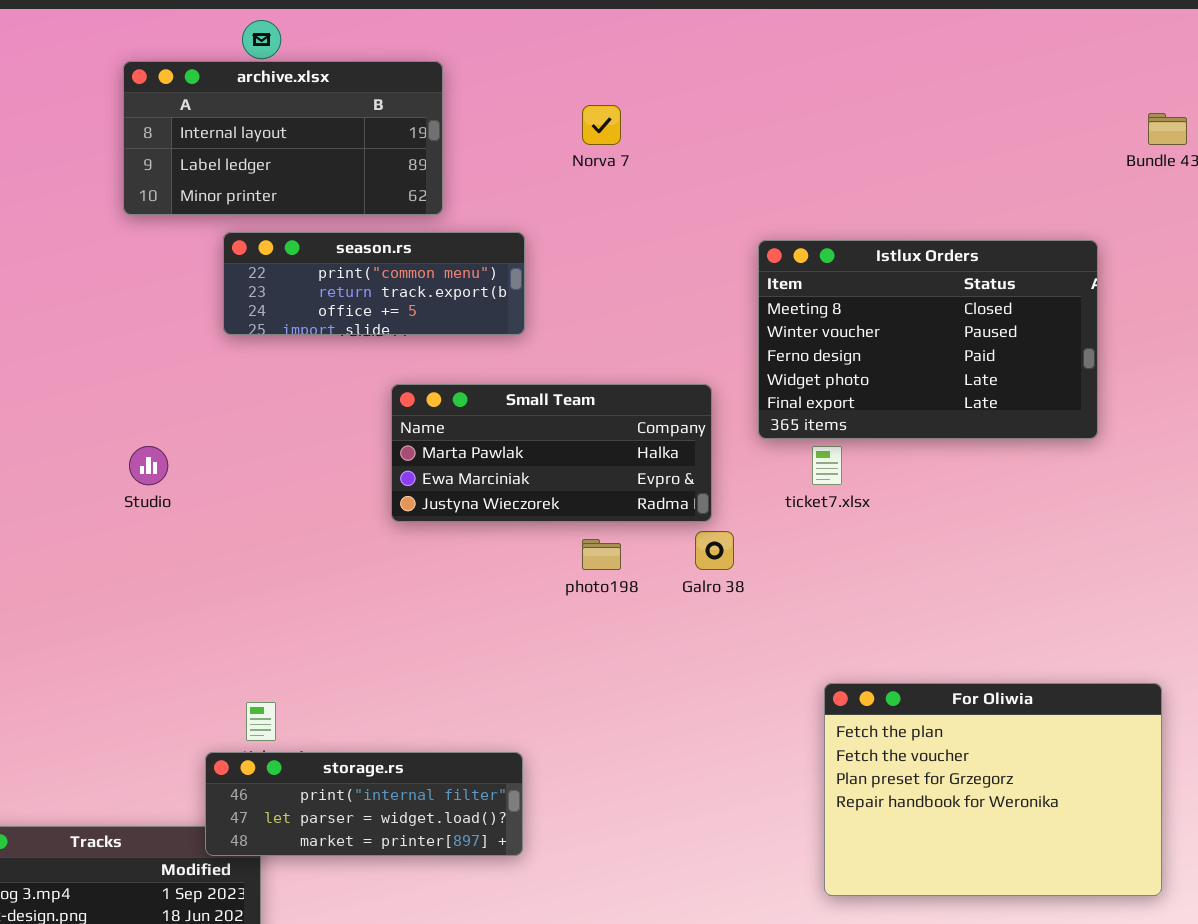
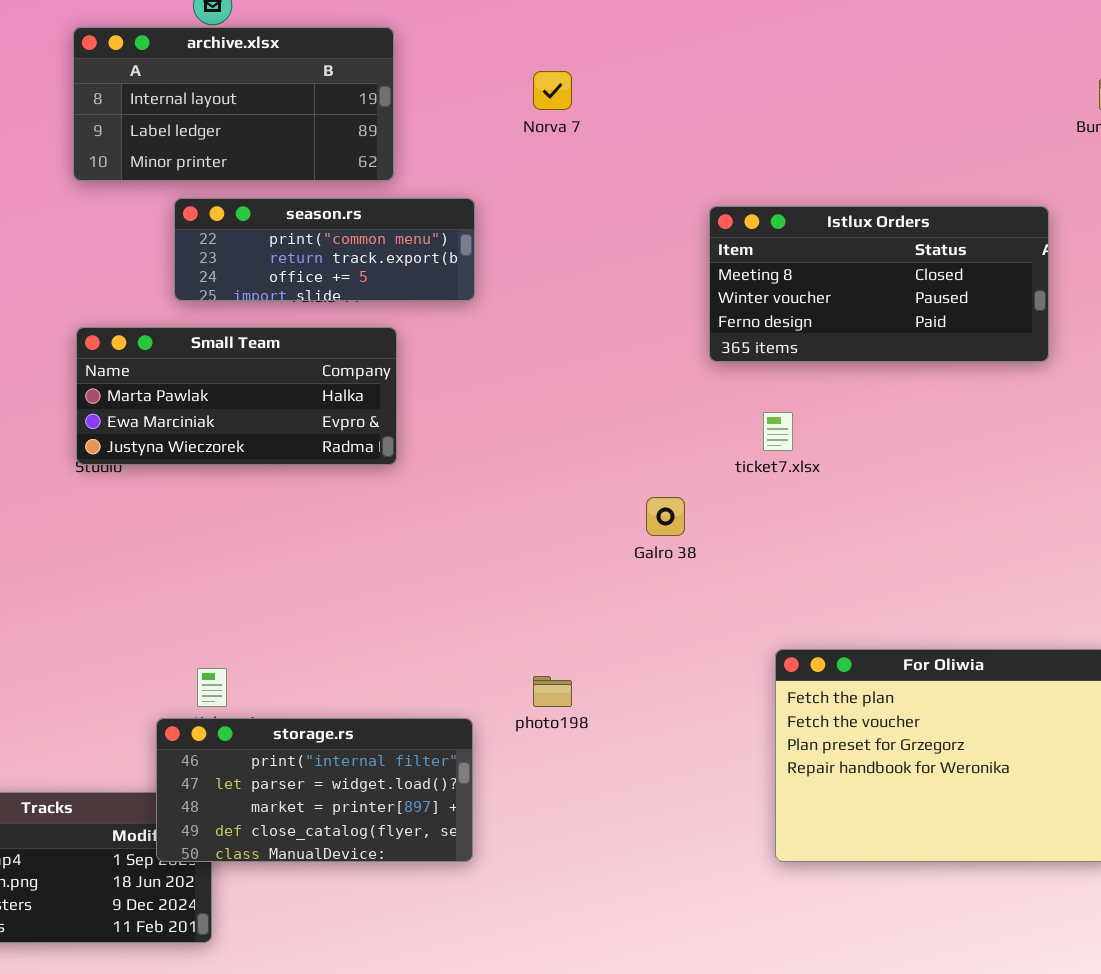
Istlux Orders: [758,240,1098,439] -> [709,206,1049,362], resized
Small Team: [391,384,712,522] -> [76,327,397,465], moved
photo198: [582,539,621,570] -> [533,676,572,707], moved
storage.rs: [205,752,523,856] -> [156,718,473,862], resized

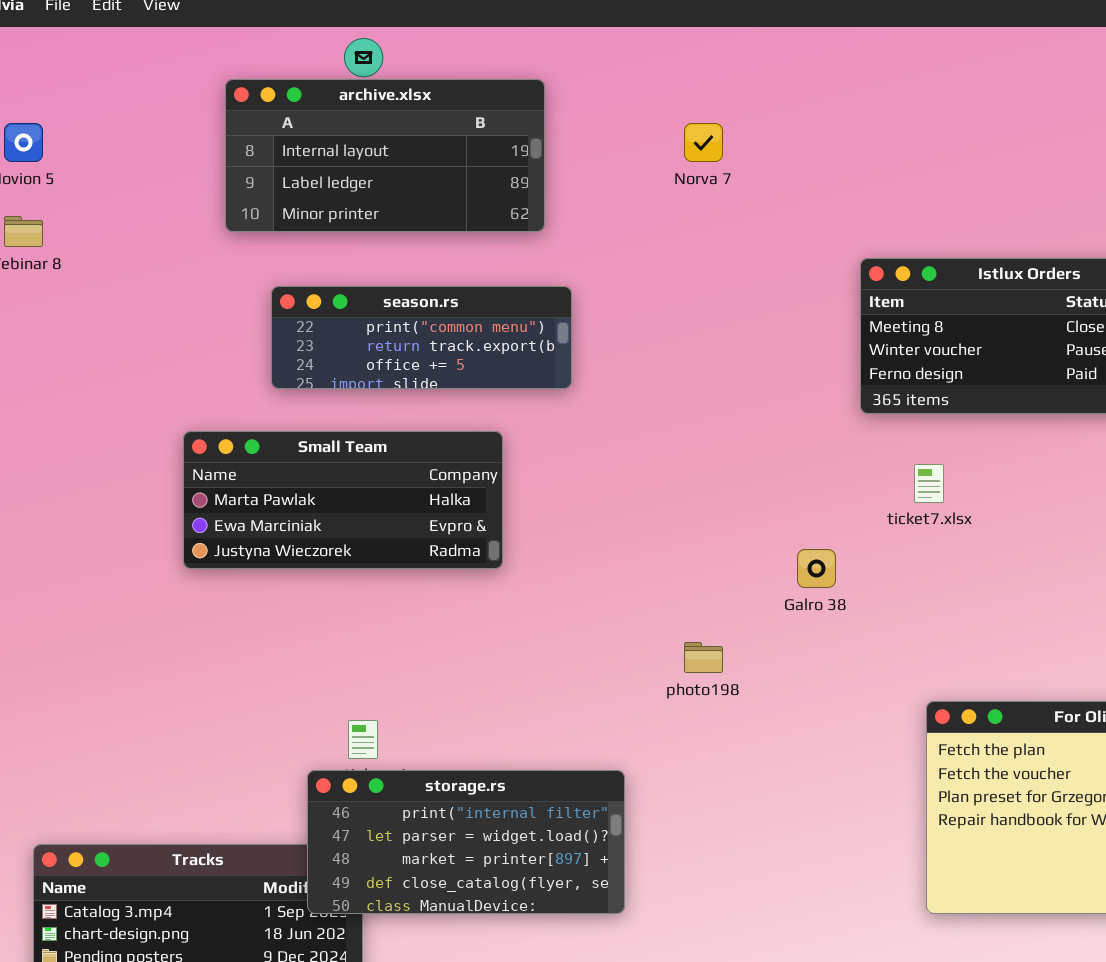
season.rs: [174,198,475,301] -> [271,286,572,389], moved
Small Team: [76,327,397,465] -> [183,431,503,569], moved
photo198: [533,676,572,707] -> [684,642,723,673], moved

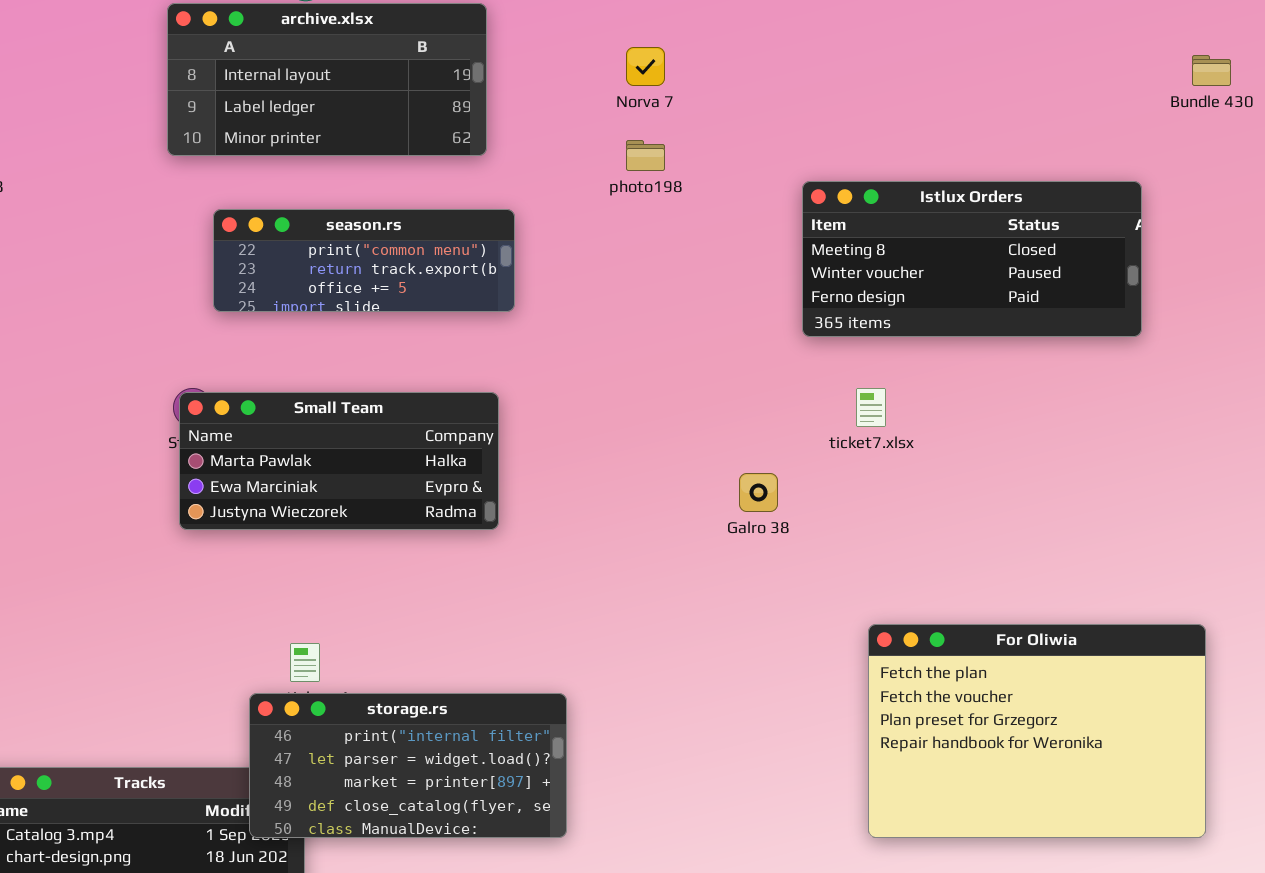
Small Team: [183,431,503,569] -> [179,392,499,530], moved
photo198: [684,642,723,673] -> [626,140,665,171], moved

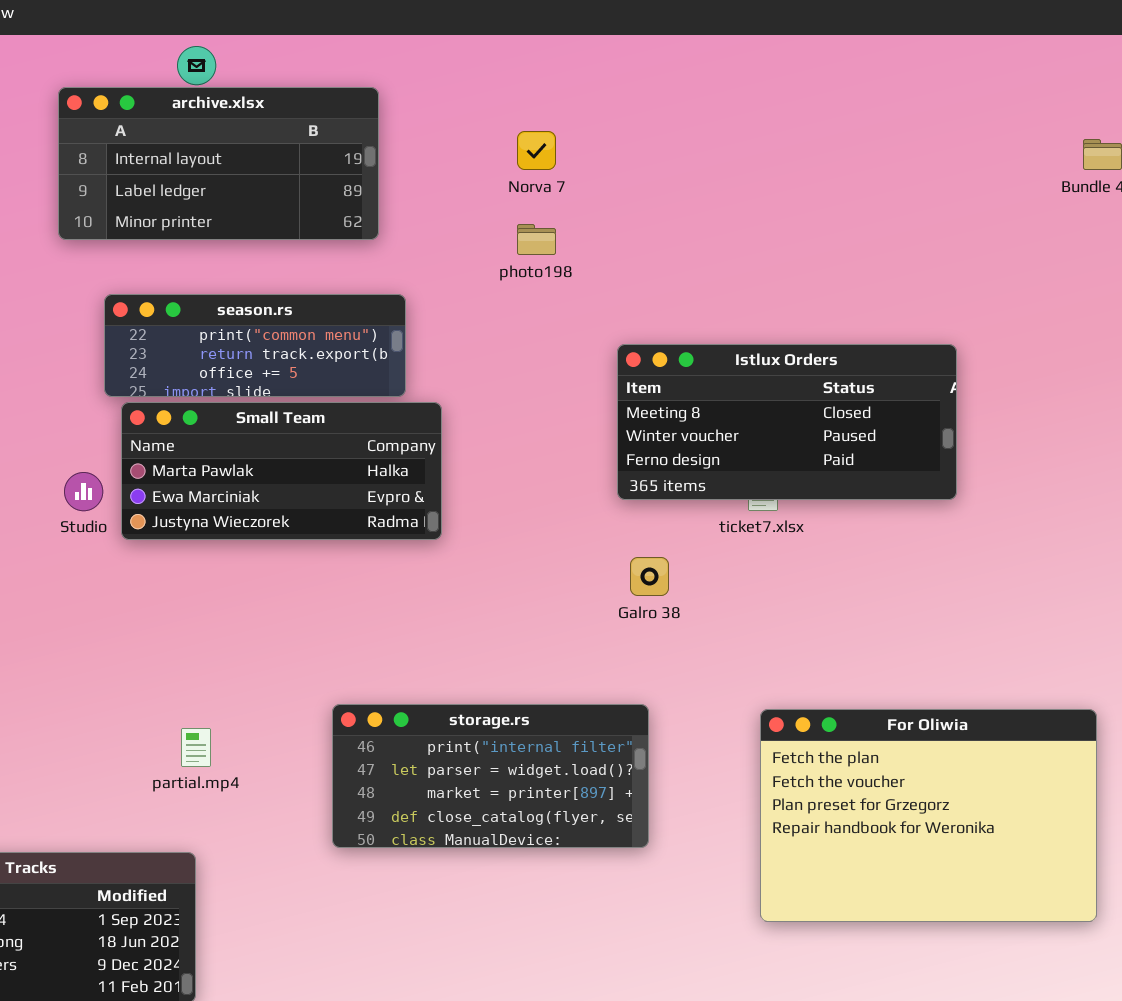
Istlux Orders: [802,181,1142,337] -> [617,344,957,500], moved
Small Team: [179,392,499,530] -> [121,402,442,540], moved
storage.rs: [249,693,567,838] -> [332,704,649,848], moved

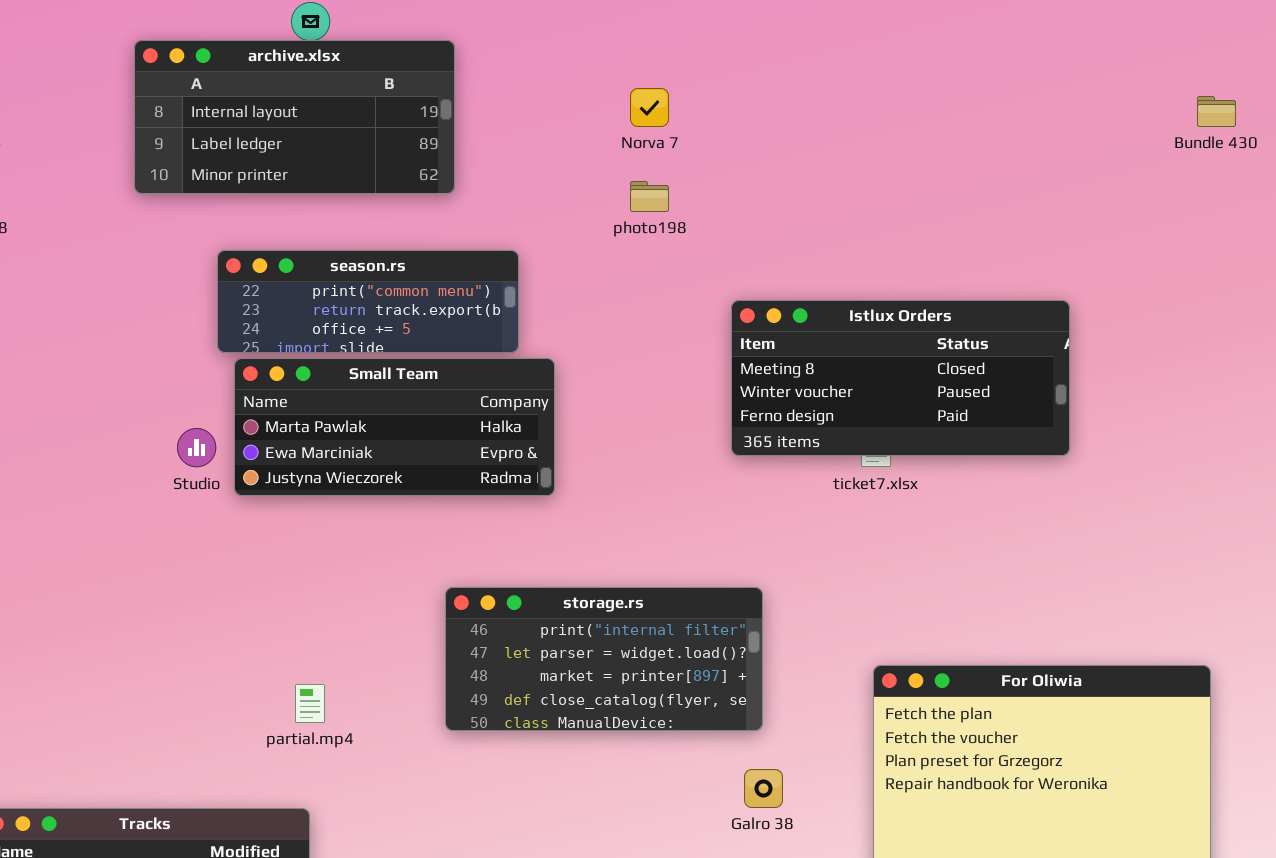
archive.xlsx: [58,87,379,240] -> [134,40,455,194], moved
Galro 38: [630,557,669,596] -> [744,769,783,808], moved
storage.rs: [332,704,649,848] -> [445,587,763,731], moved

